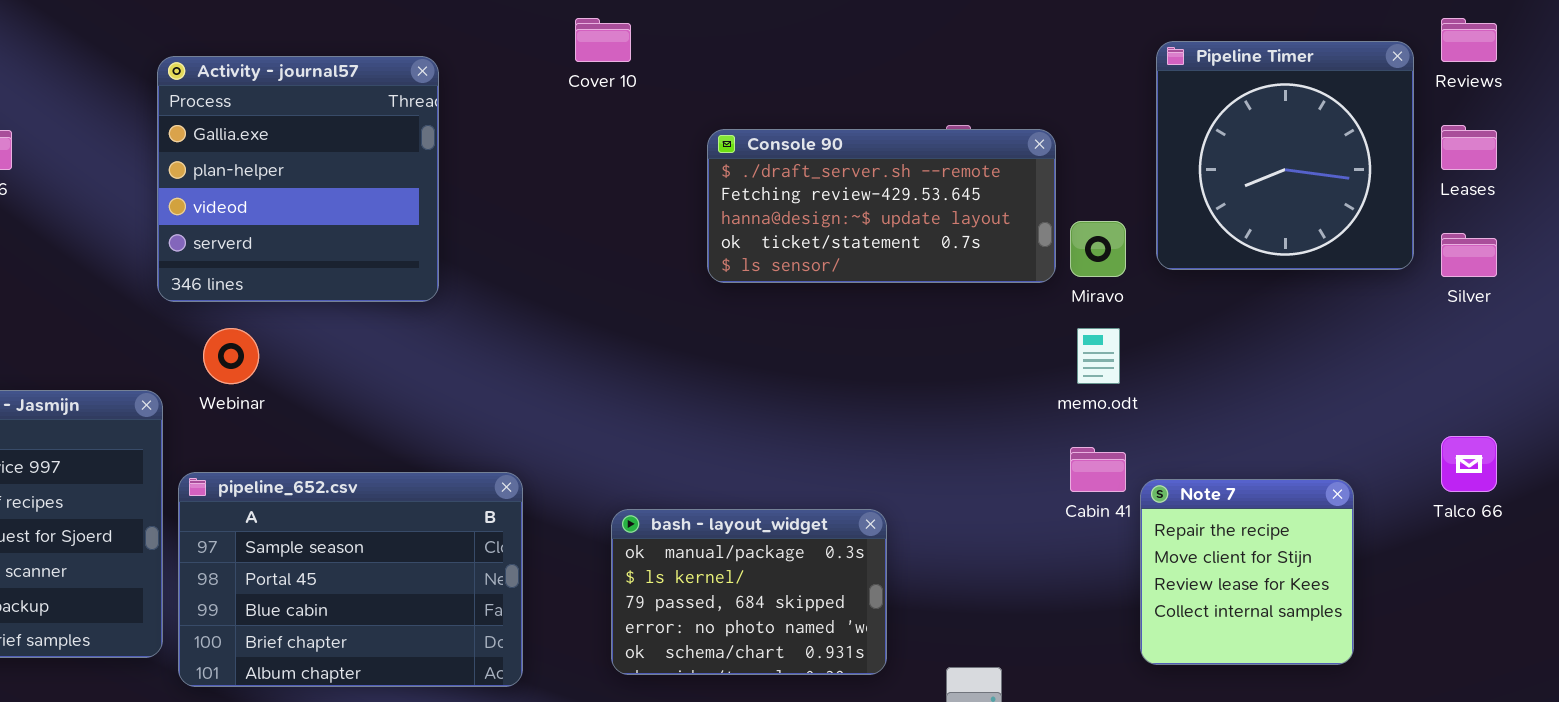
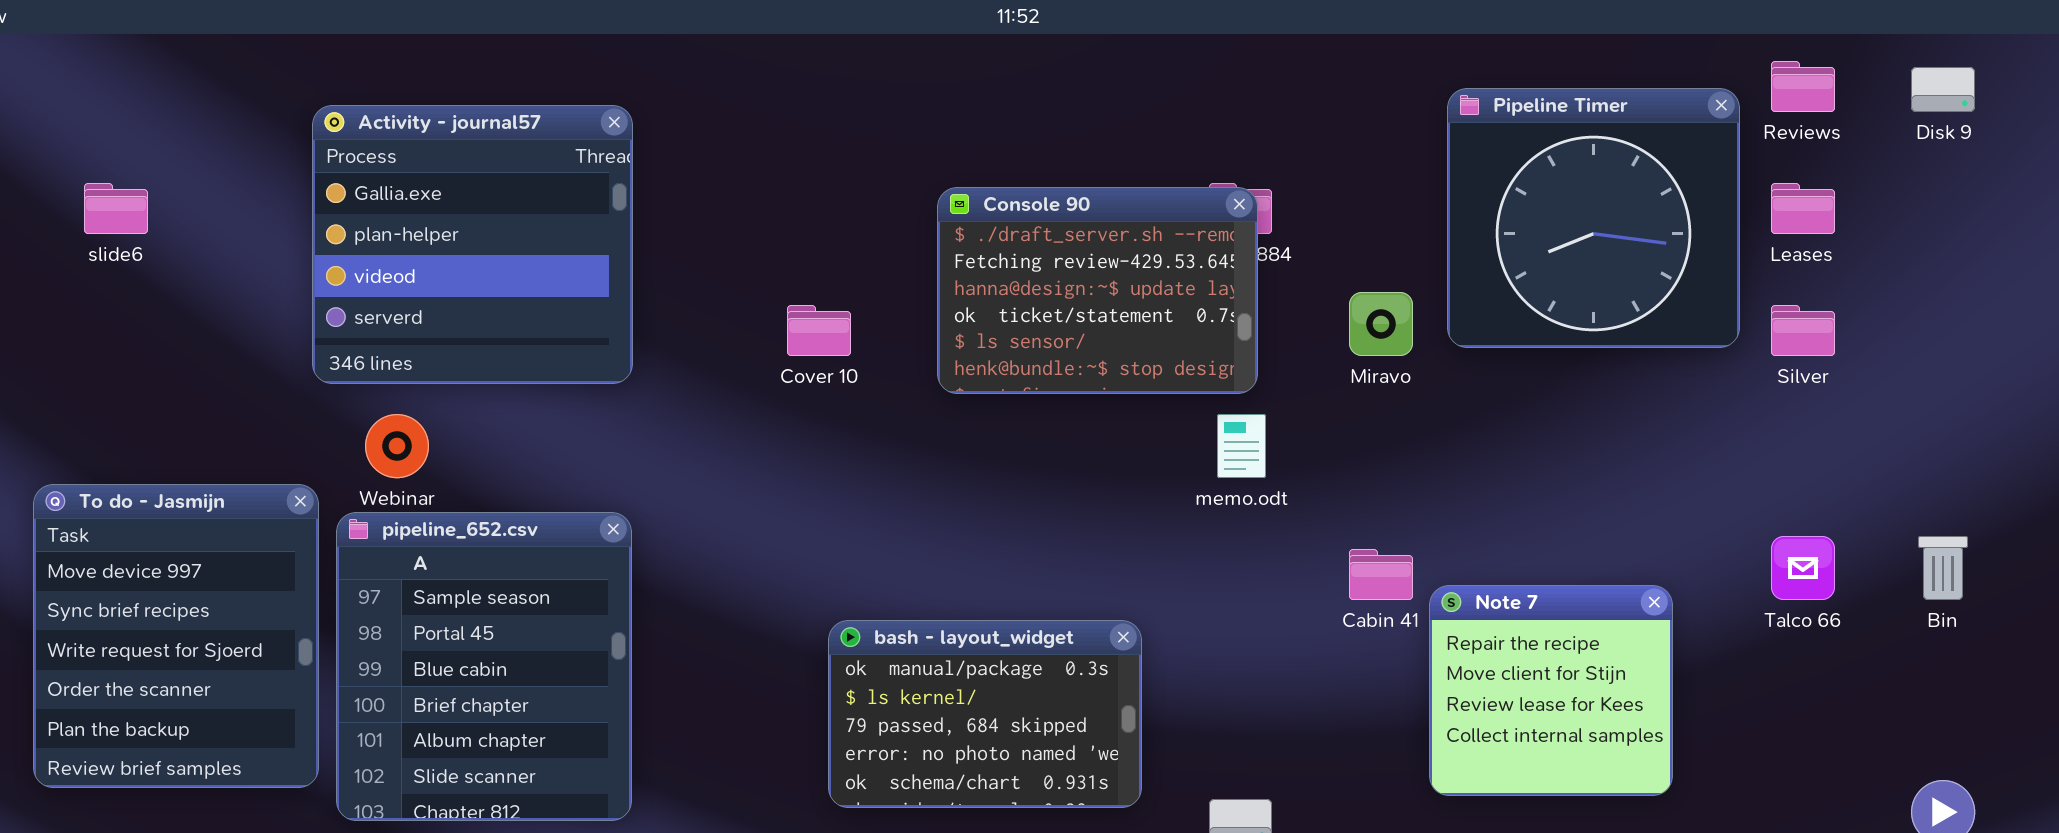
Cover 10: [575,18,631,62] -> [787,305,851,356], moved
Console 90: [707,129,1056,283] -> [937,187,1258,394], resized
memo.odt: [1077,328,1120,384] -> [1217,414,1266,478], moved
pipeline_652.csv: [178,472,523,687] -> [336,512,632,821], resized

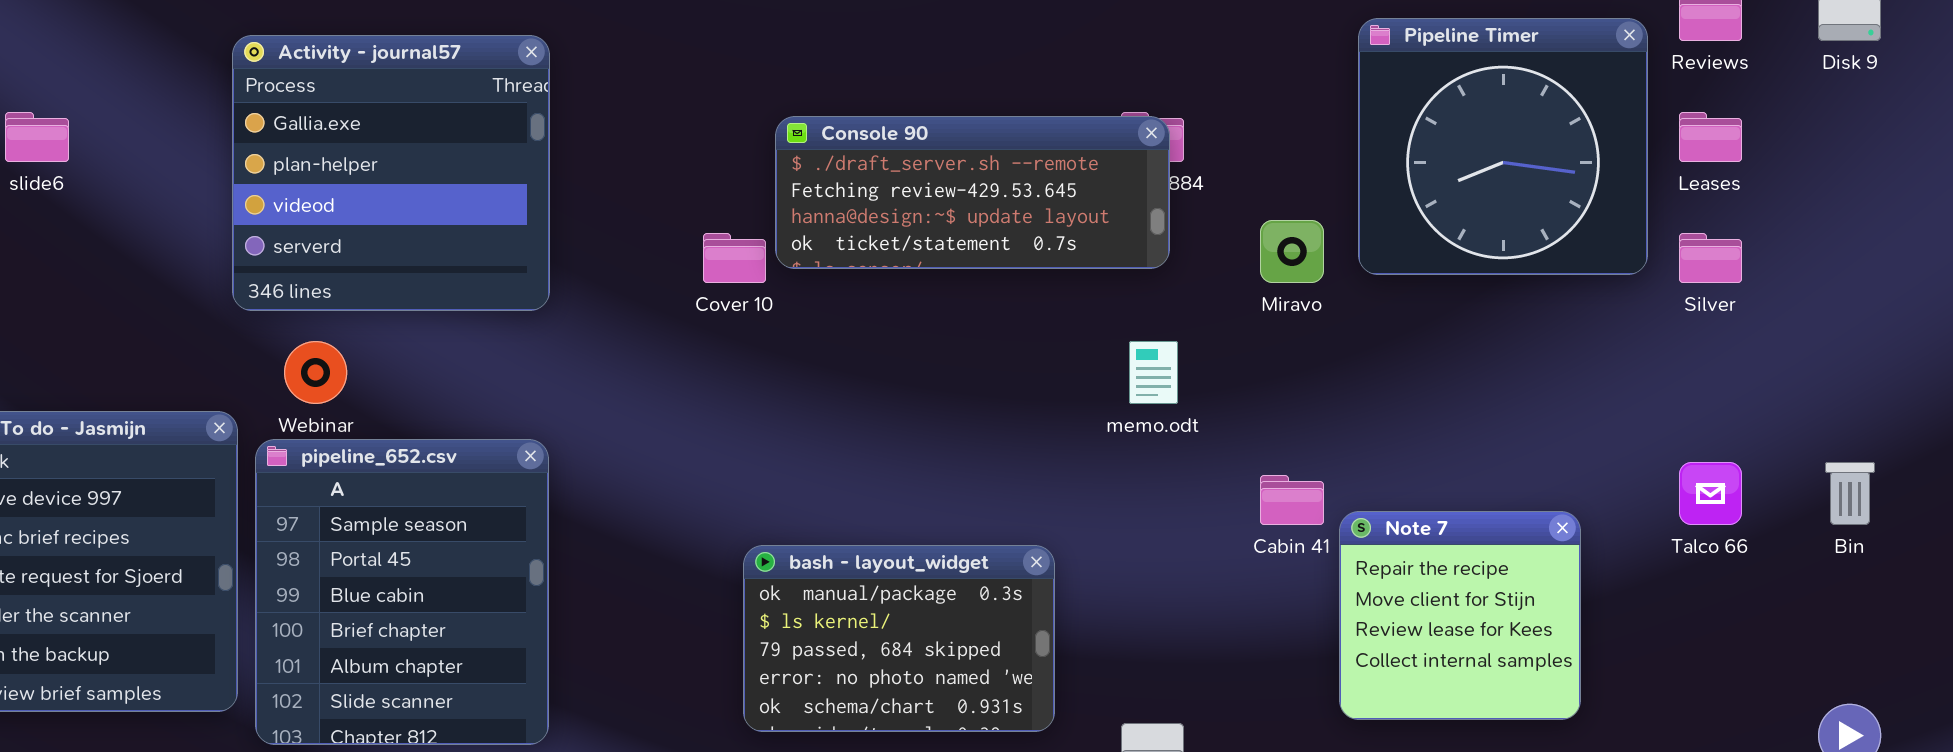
Console 90: [937,187,1258,394] -> [775,116,1170,269], resized

